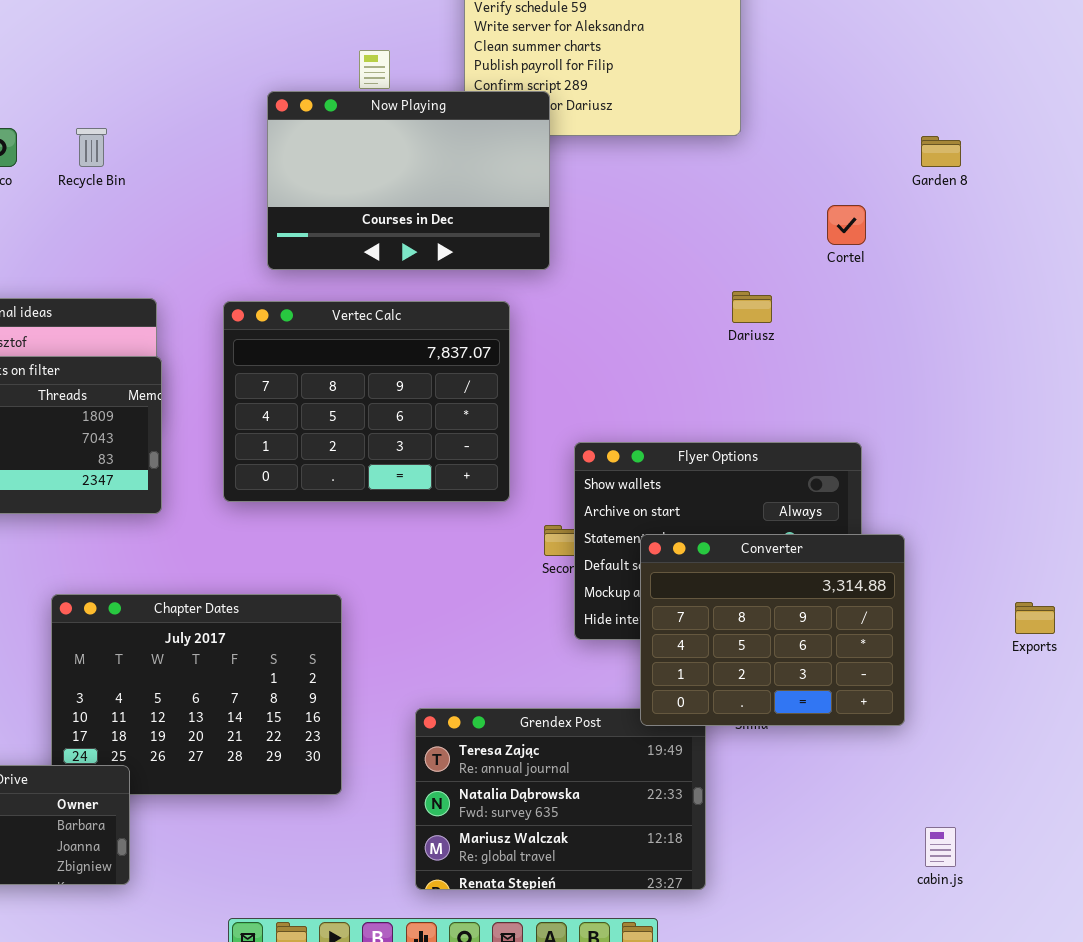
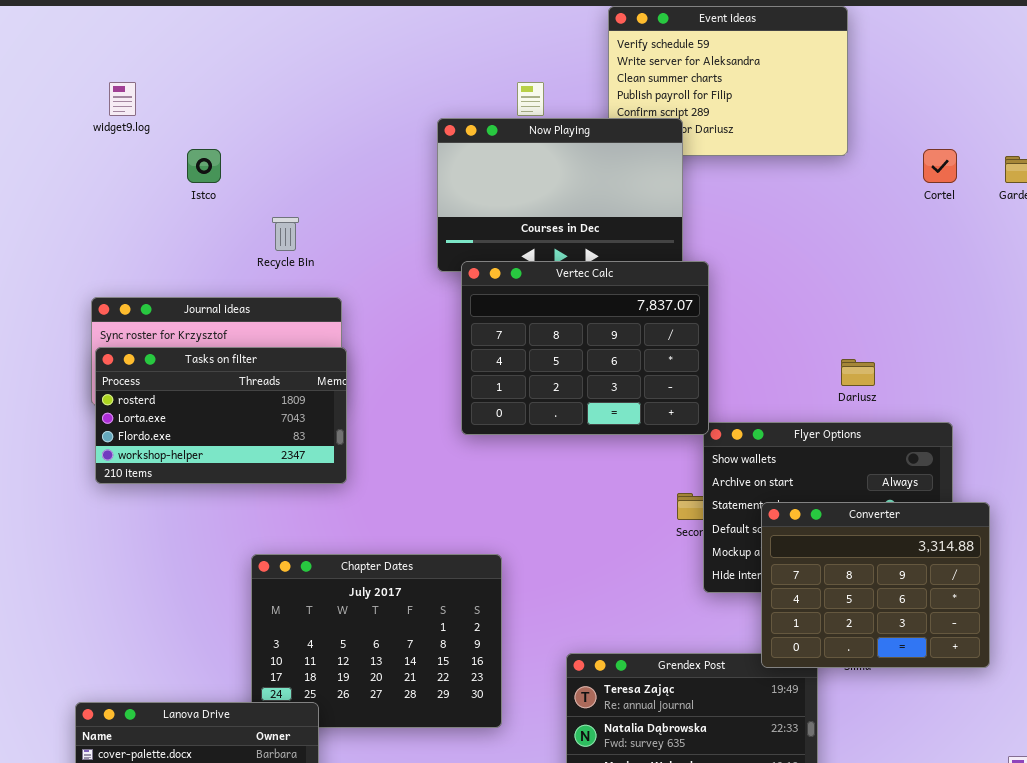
Recycle Bin: [76,128,107,167] -> [272,217,299,251], moved
Cortel: [827,205,866,245] -> [923,149,957,183], moved
Dariusz: [732,291,772,323] -> [841,359,875,386], moved
Vertec Calc: [223,301,510,502] -> [461,261,709,435], moved

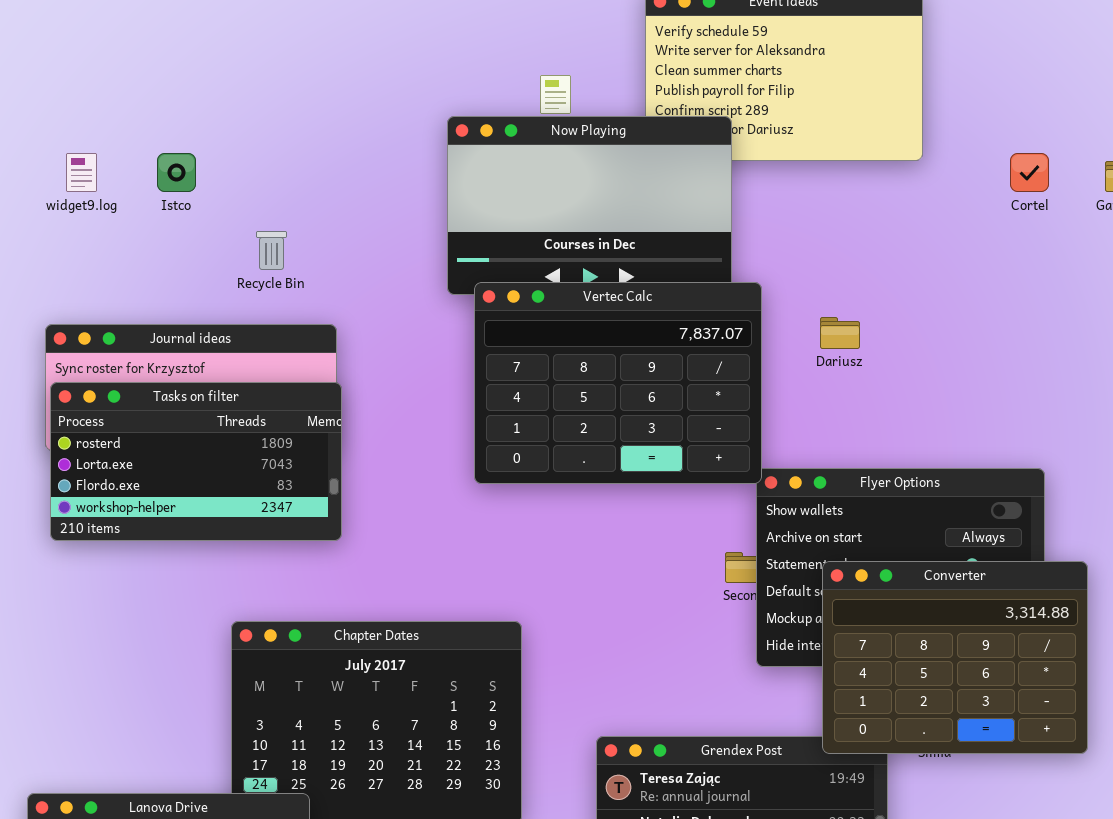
widget9.log: [109,82,136,116] -> [66,153,97,192], moved
Dariusz: [841,359,875,386] -> [820,317,860,349], moved

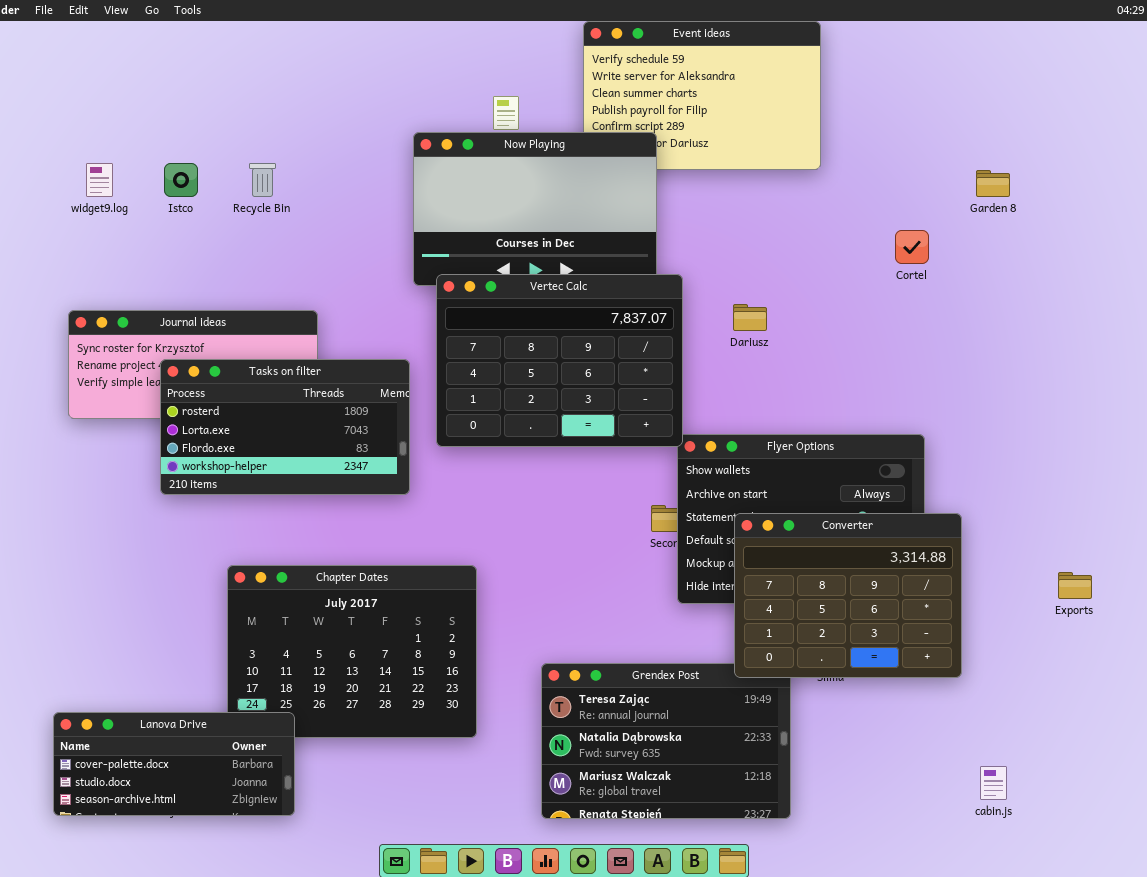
Cortel: [1010,153,1049,192] -> [895,230,929,264], moved
Recycle Bin: [256,231,287,270] -> [249,163,276,197], moved
Tasks on filter: [50,382,342,541] -> [160,359,410,495], moved

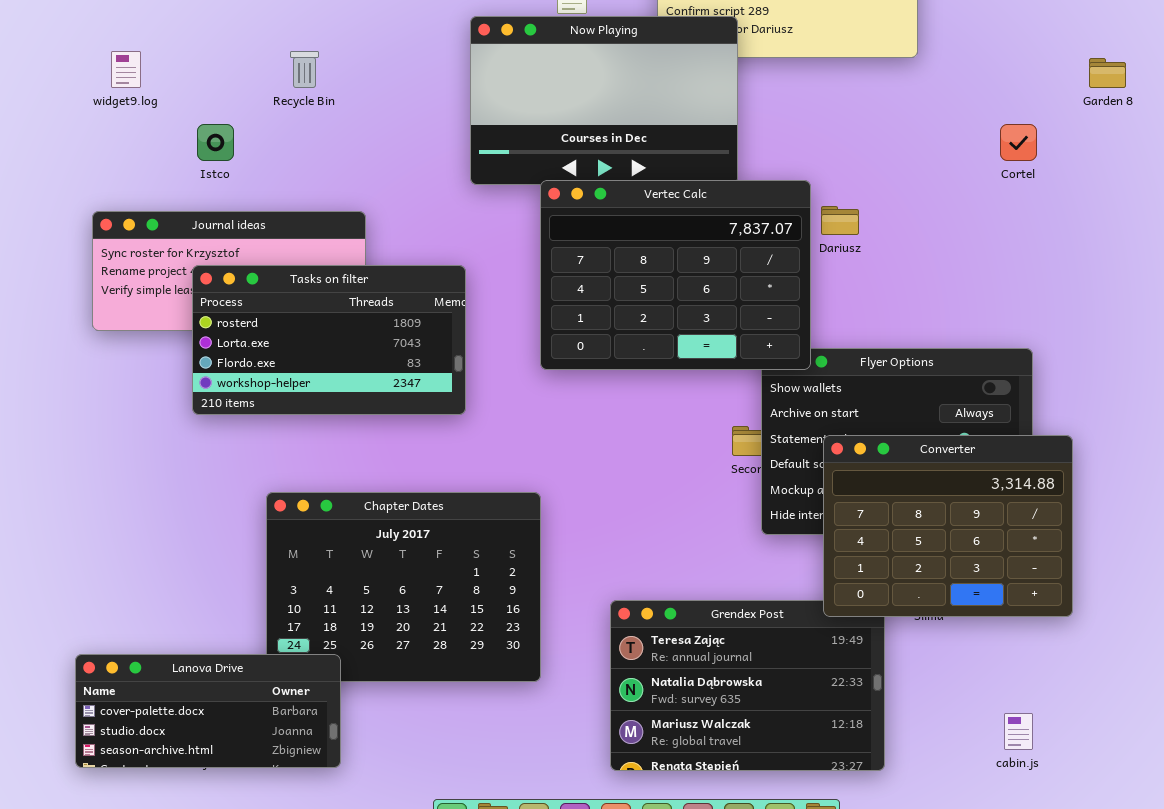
Istco: [164,163,198,197] -> [197,124,234,161], moved
Vertec Calc: [436,274,683,447] -> [540,180,811,370], moved
cabin.js: [980,766,1007,800] -> [1004,713,1033,750], moved

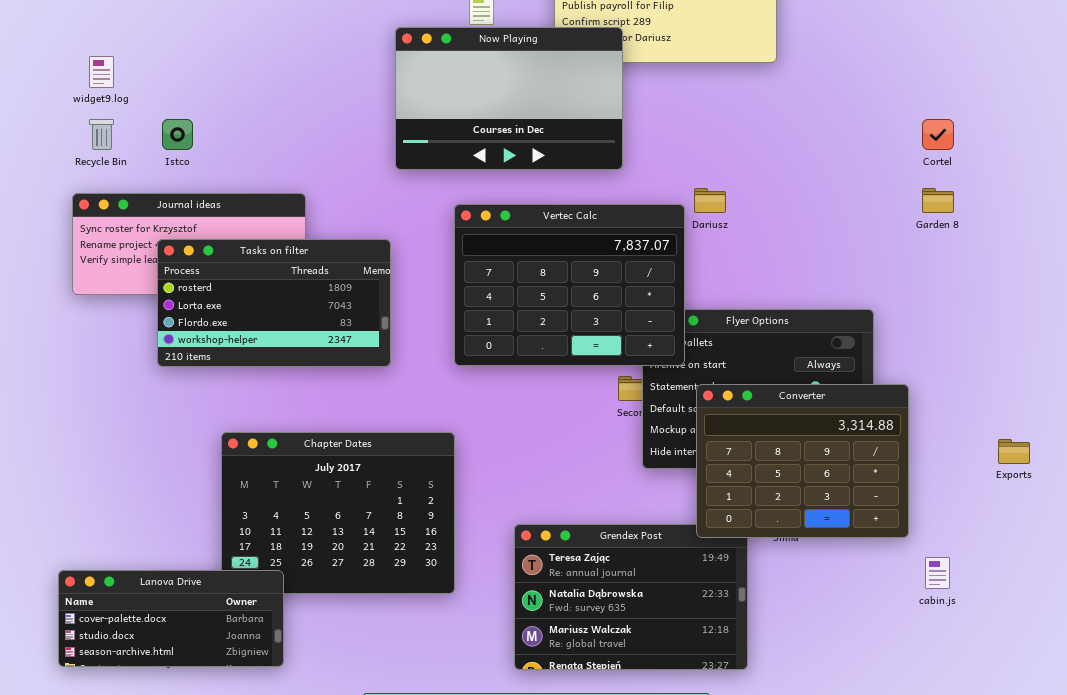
Recycle Bin: [290,51,319,88] -> [89,119,114,150], moved
Garden 8: [1089,58,1126,88] -> [922,188,954,213], moved
Cortel: [1000,124,1037,161] -> [922,119,954,150], moved
Vertec Calc: [540,180,811,370] -> [454,204,685,366], moved
cabin.js: [1004,713,1033,750] -> [925,557,950,589], moved

